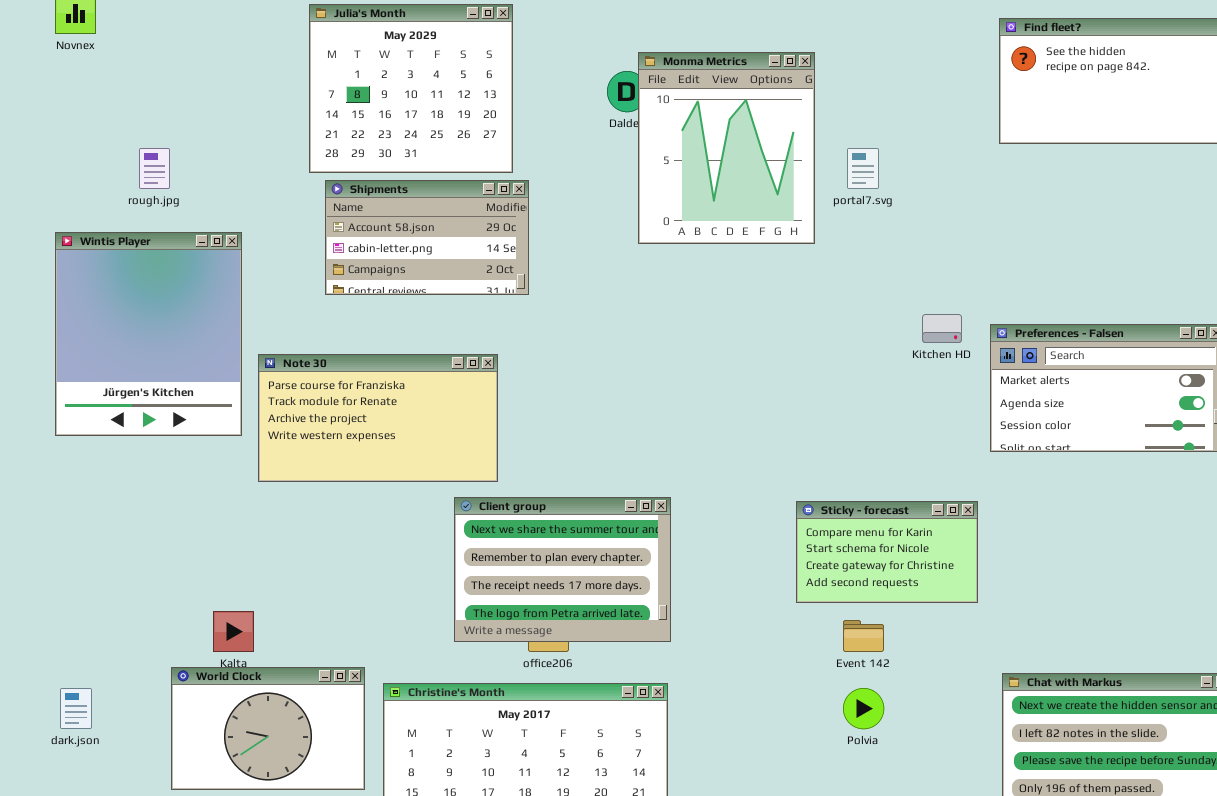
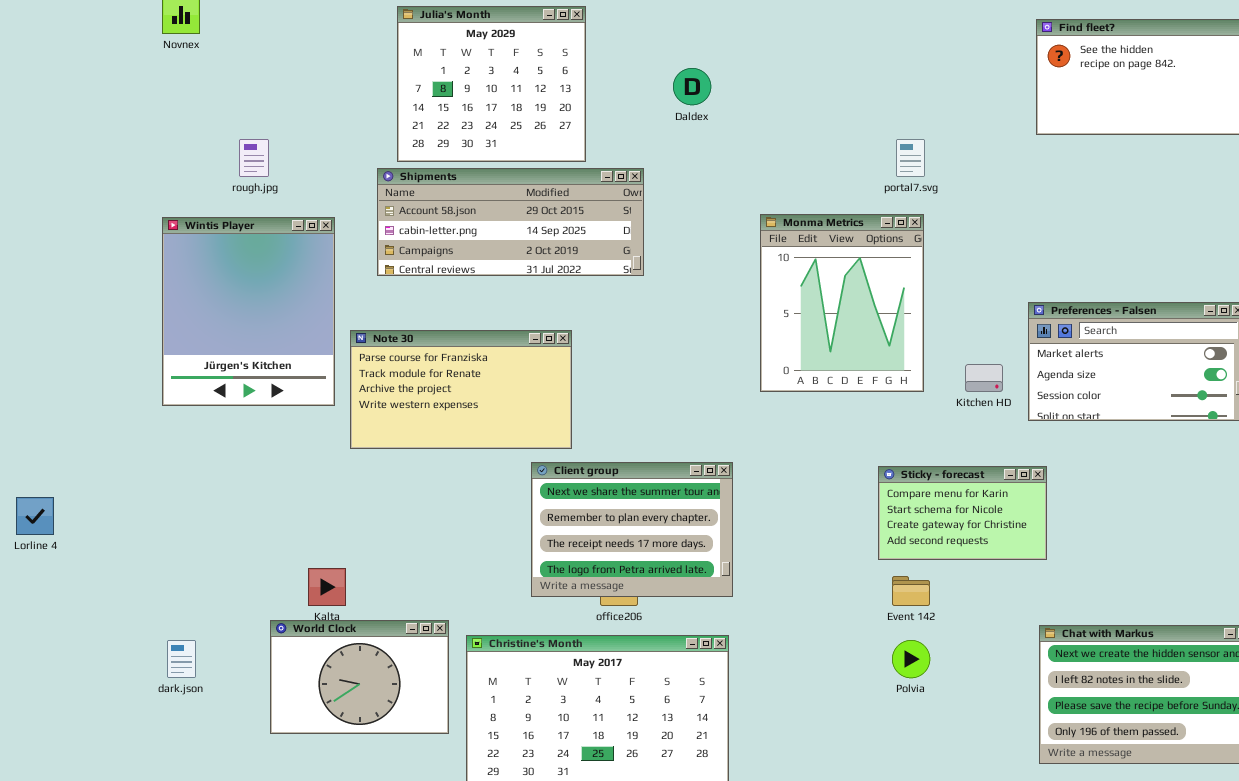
Monma Metrics: [638,52,815,244] -> [760,214,924,392], moved
Shipments: [325,180,529,295] -> [377,168,644,276], moved, resized
Kitchen HD: [922,314,962,343] -> [965,364,1003,392], moved
Sticky - forecast: [796,501,978,603] -> [878,466,1047,560], moved

